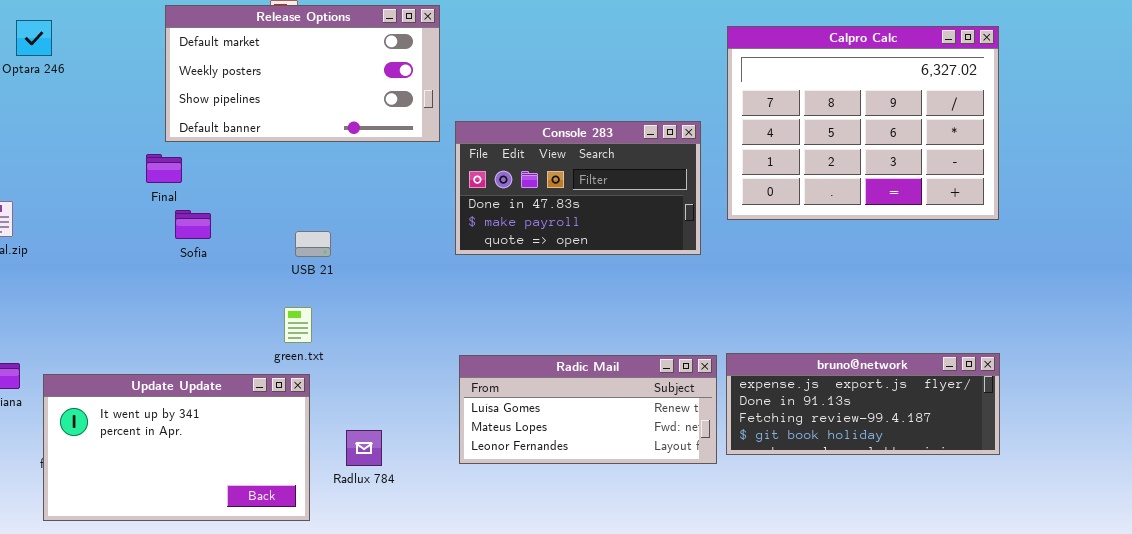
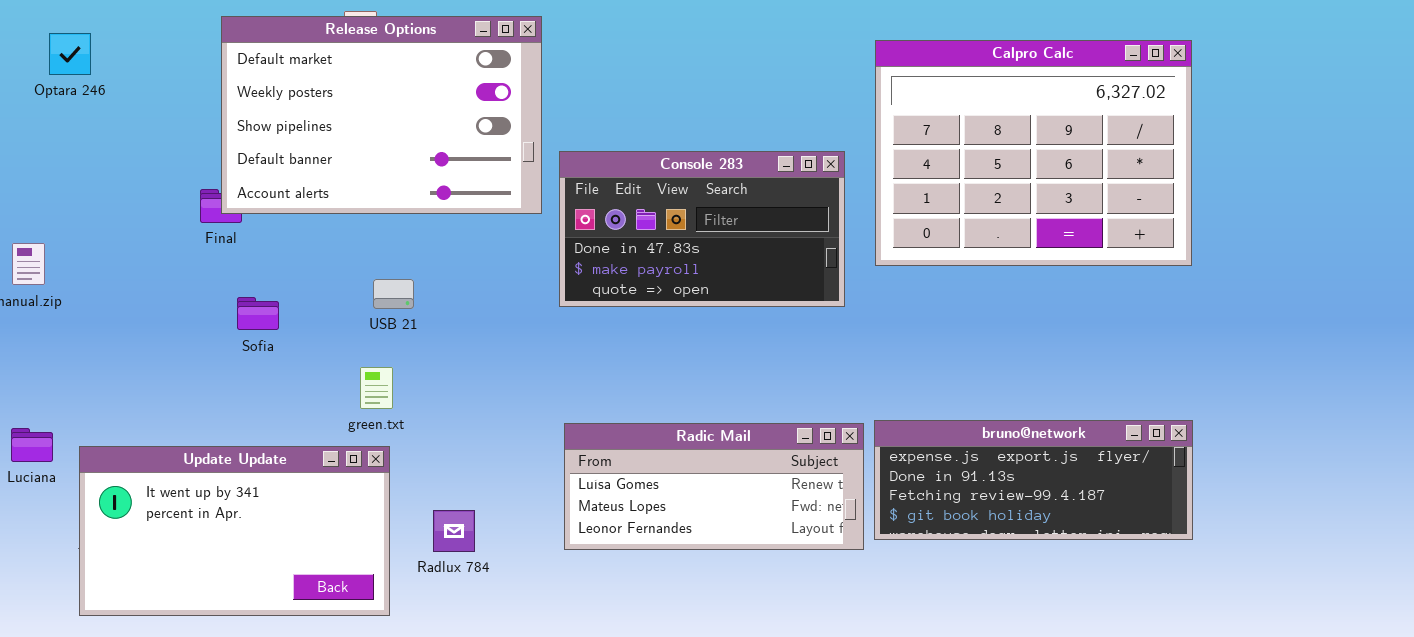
Release Options: [165,5,440,142] -> [221,16,542,214], resized
Sofia: [175,210,211,239] -> [237,297,279,330], moved

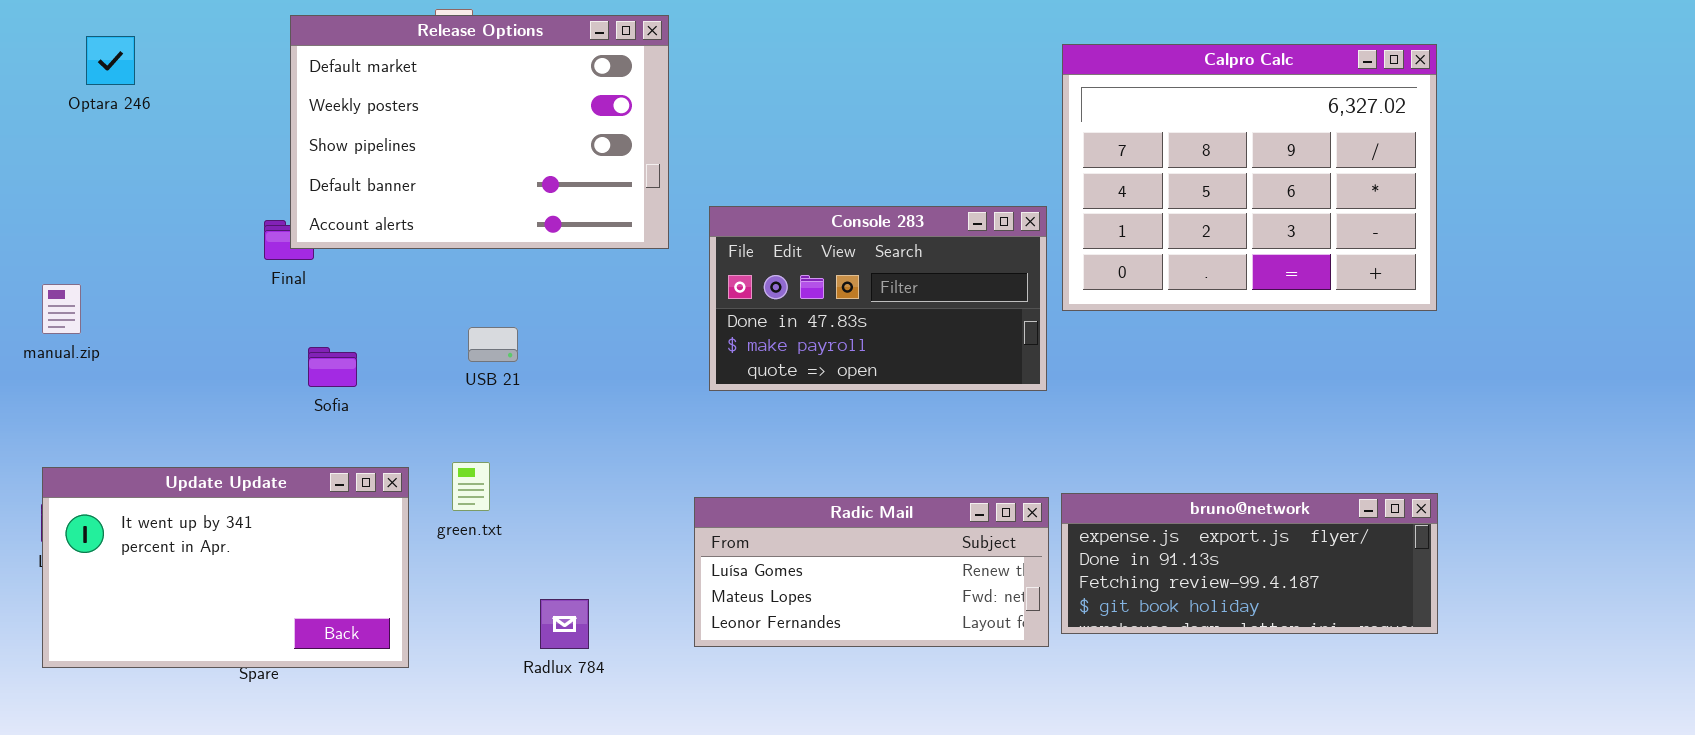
Console 283: [559,151,845,307] -> [709,206,1047,391], moved
green.txt: [360,367,393,409] -> [452,462,490,511], moved
Update Update: [79,446,390,616] -> [42,467,409,668], moved

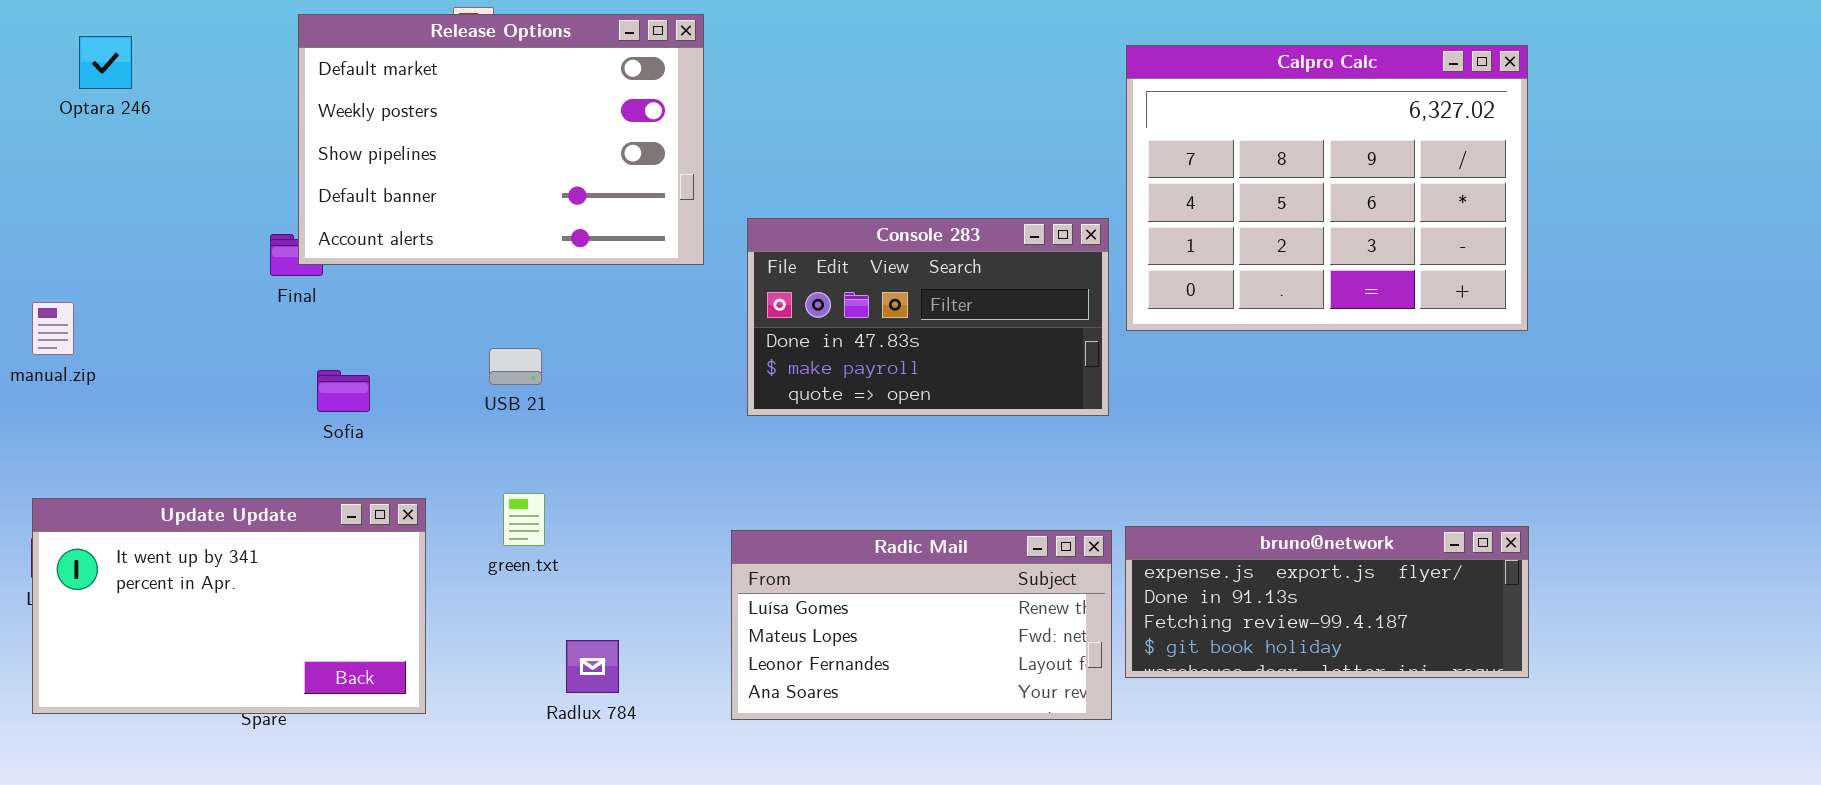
green.txt: [452,462,490,511] -> [503,493,545,546], moved
Radic Mail: [694,497,1049,647] -> [731,530,1112,720], resized

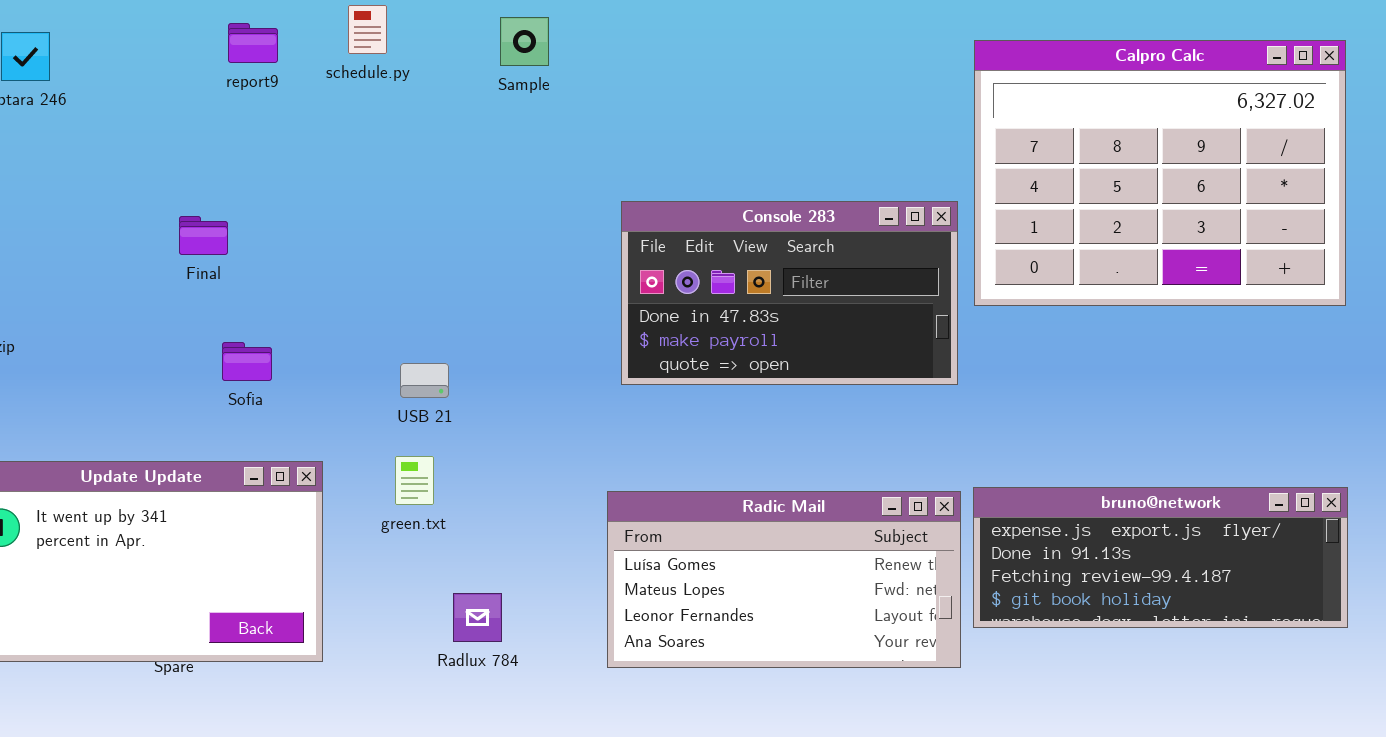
Release Options: [298,14,704,265] -> none, closed
USB 21: [489,348,542,385] -> [400,363,449,398], moved

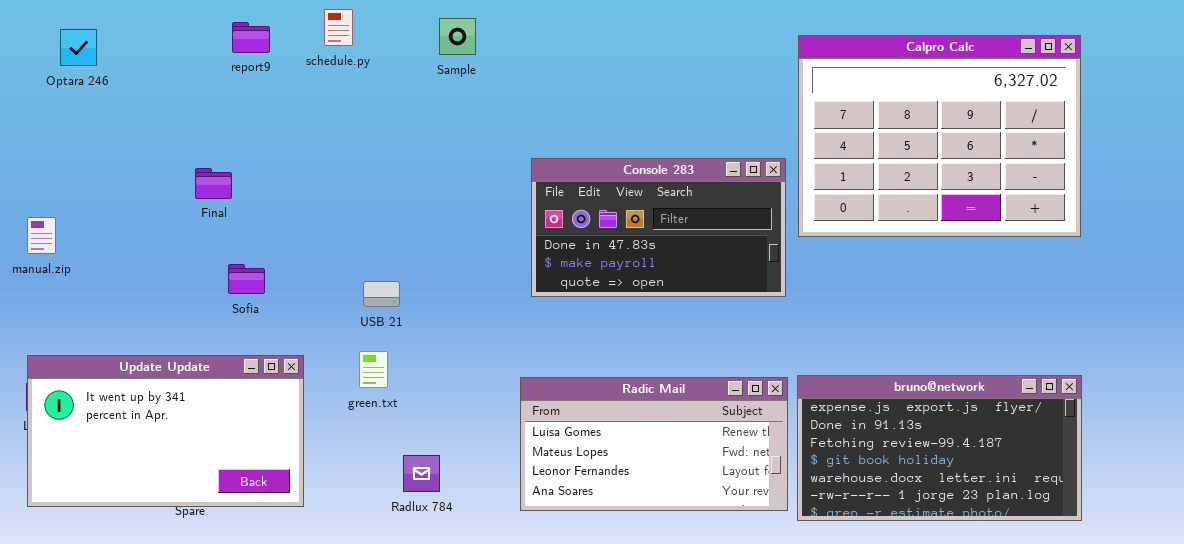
bruno@network: [973,487,1348,628] -> [797,375,1082,521], resized

